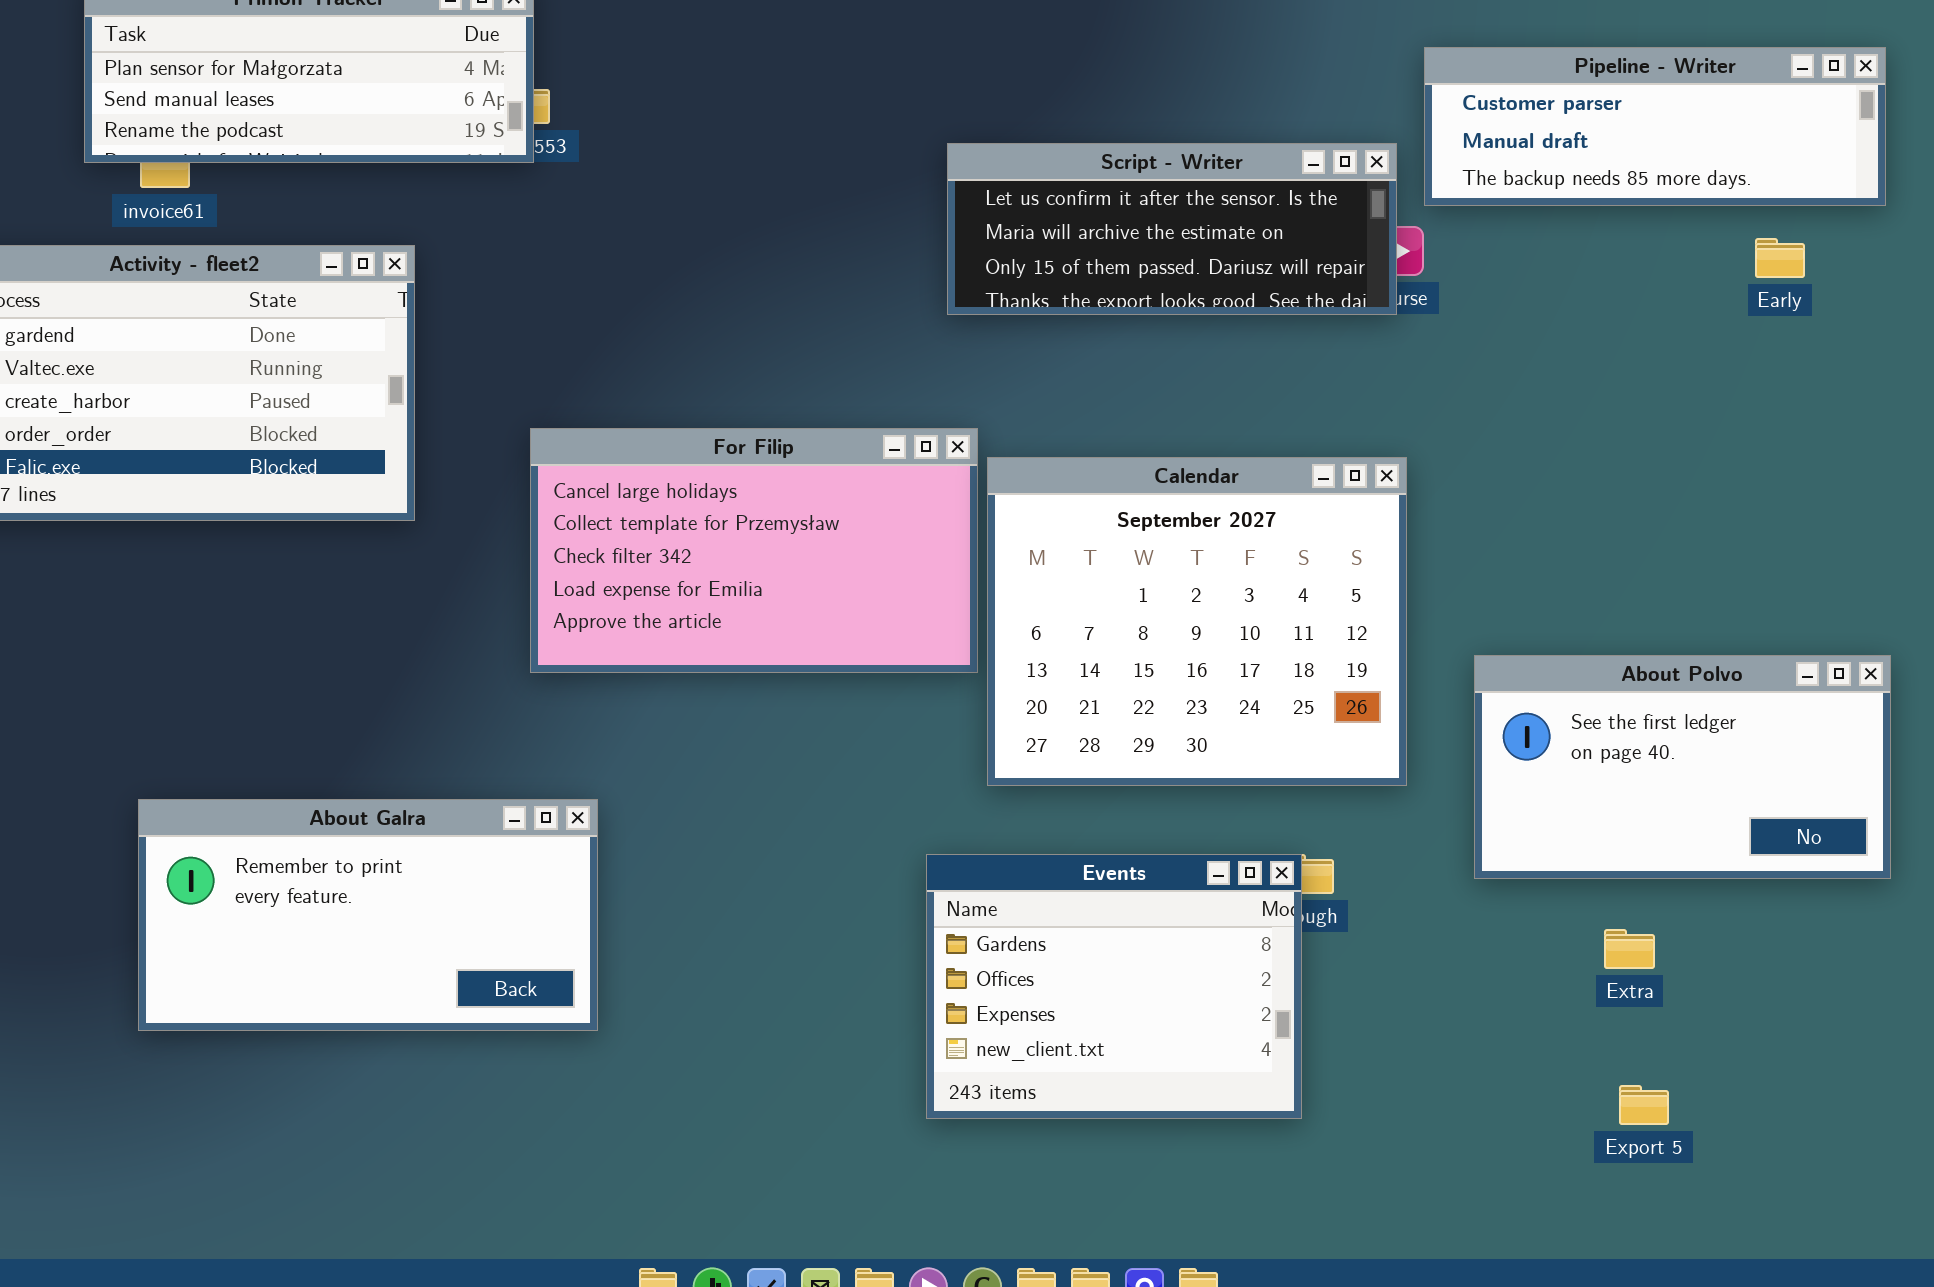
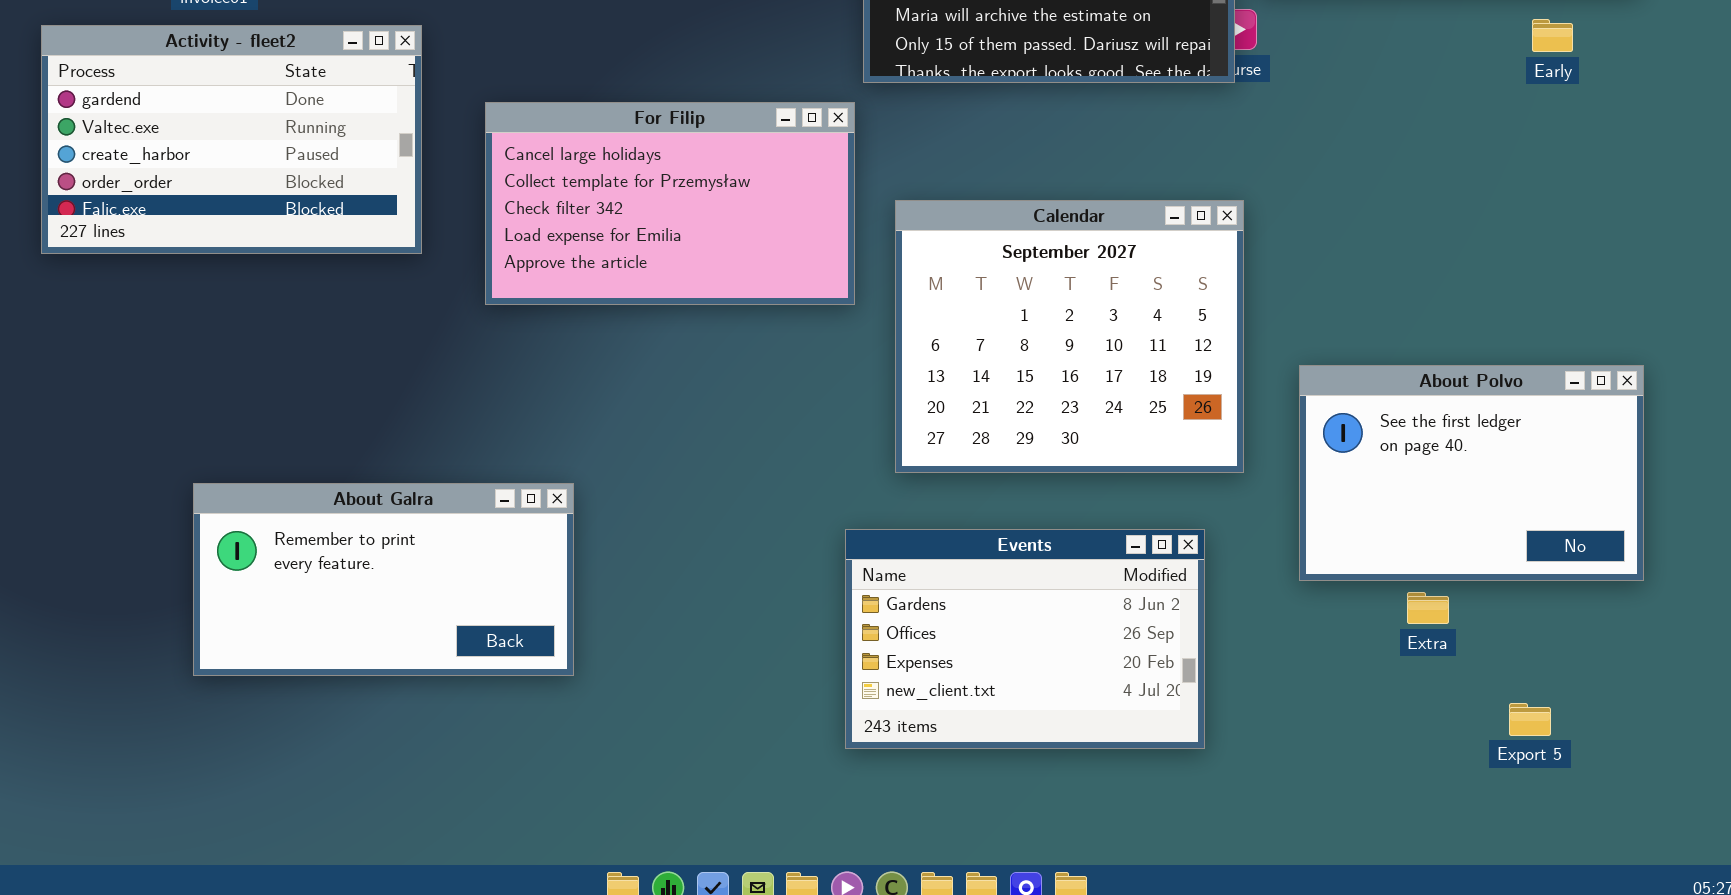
For Filip: [530,428,978,673] -> [485,102,855,305], moved
About Polvo: [1474,655,1891,879] -> [1299,365,1644,581], resized
Events: [926,854,1302,1119] -> [845,529,1205,749], resized
Export 5: [1619,1085,1669,1125] -> [1509,703,1551,736], moved

